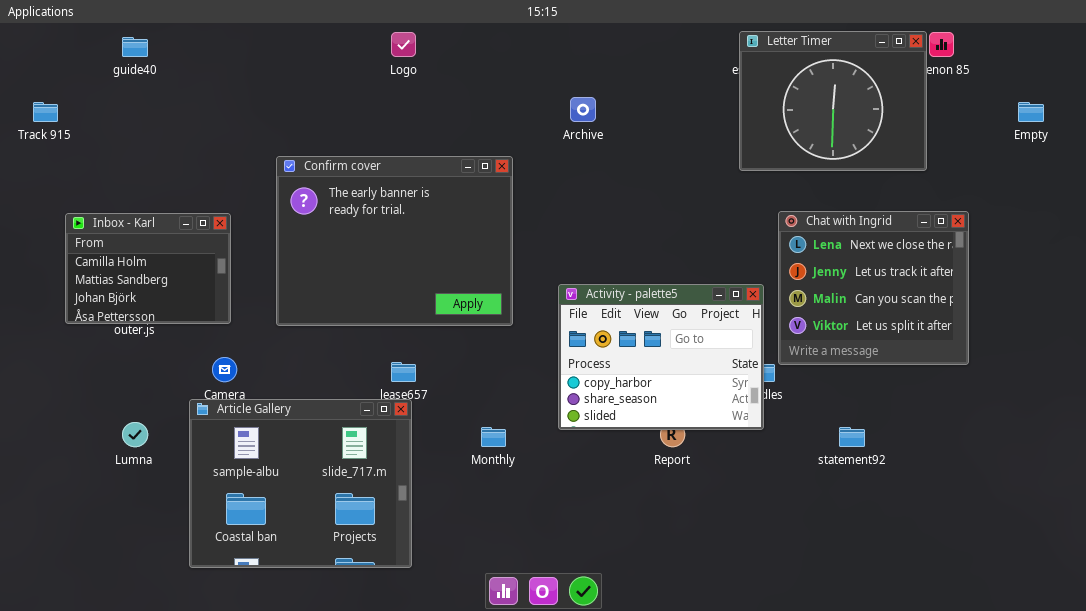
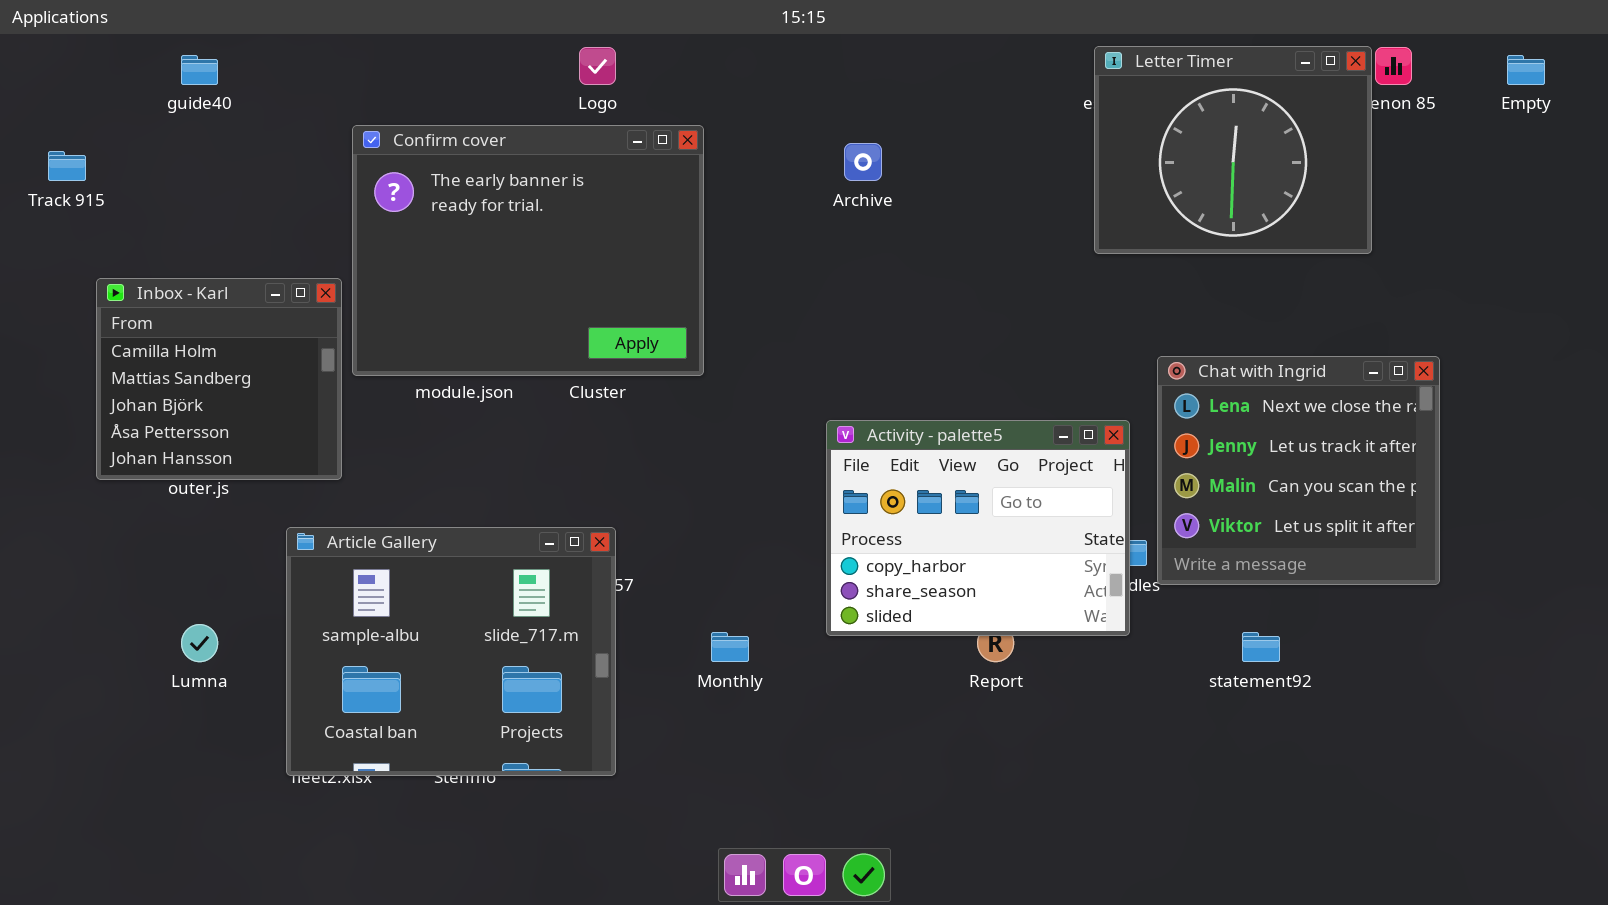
Empty: [1018,102,1044,122] -> [1507,55,1545,85], moved
Confirm cover: [276,156,513,326] -> [352,125,704,376], moved
Chat with Ingrid: [778,211,969,365] -> [1157,356,1440,585], moved
Inbox - Karl: [65,213,231,324] -> [96,278,342,480], resized
Article Gallery: [189,399,412,568] -> [286,527,616,776], moved

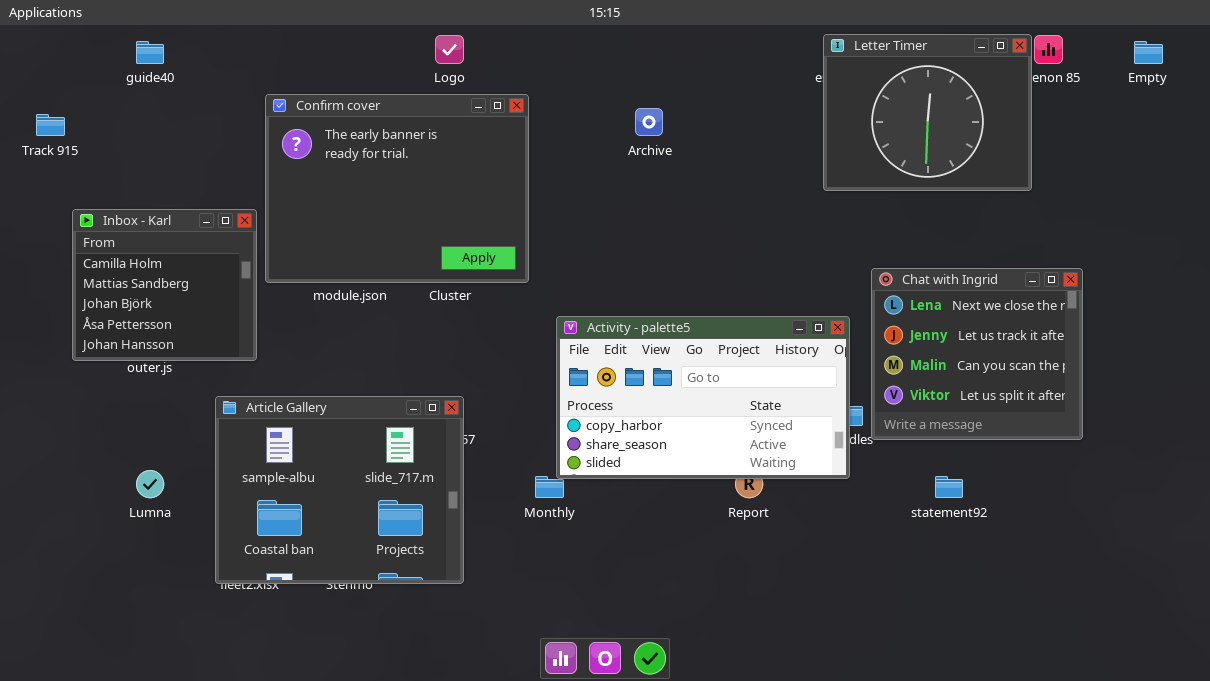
Activity - palette5: [826,420,1130,636] -> [556,316,850,479], resized

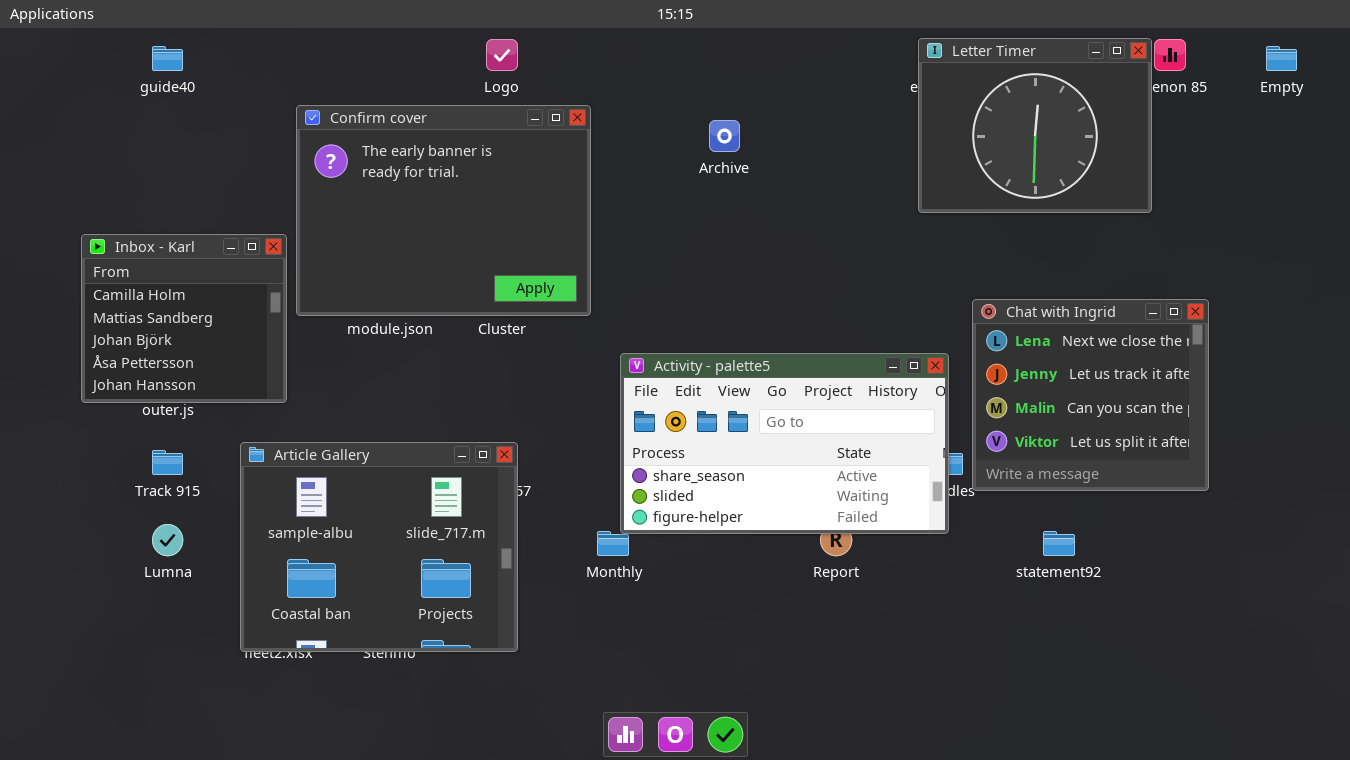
Track 915: [36,114,65,136] -> [152,450,183,475], moved
Activity - palette5: [556,316,850,479] -> [620,353,949,534], scrolled down 1 row

